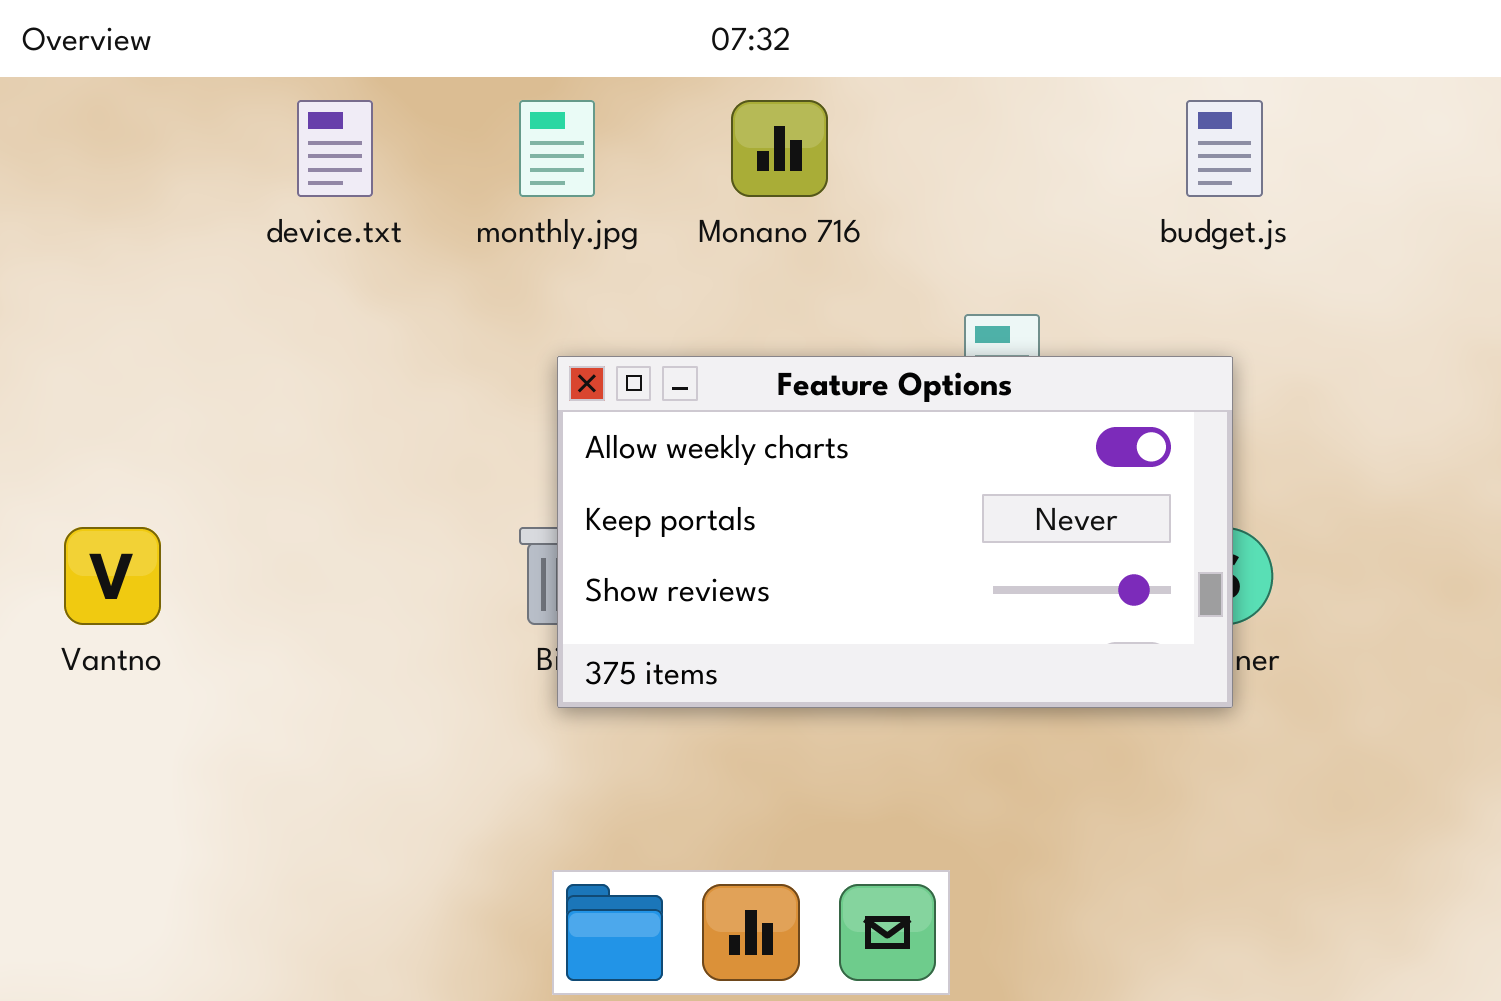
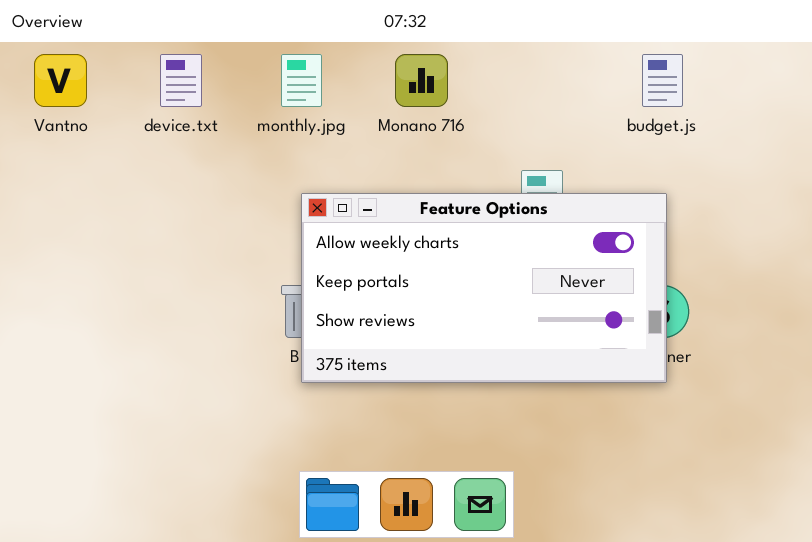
Vantno: [64,527,161,625] -> [34,54,87,107], moved

